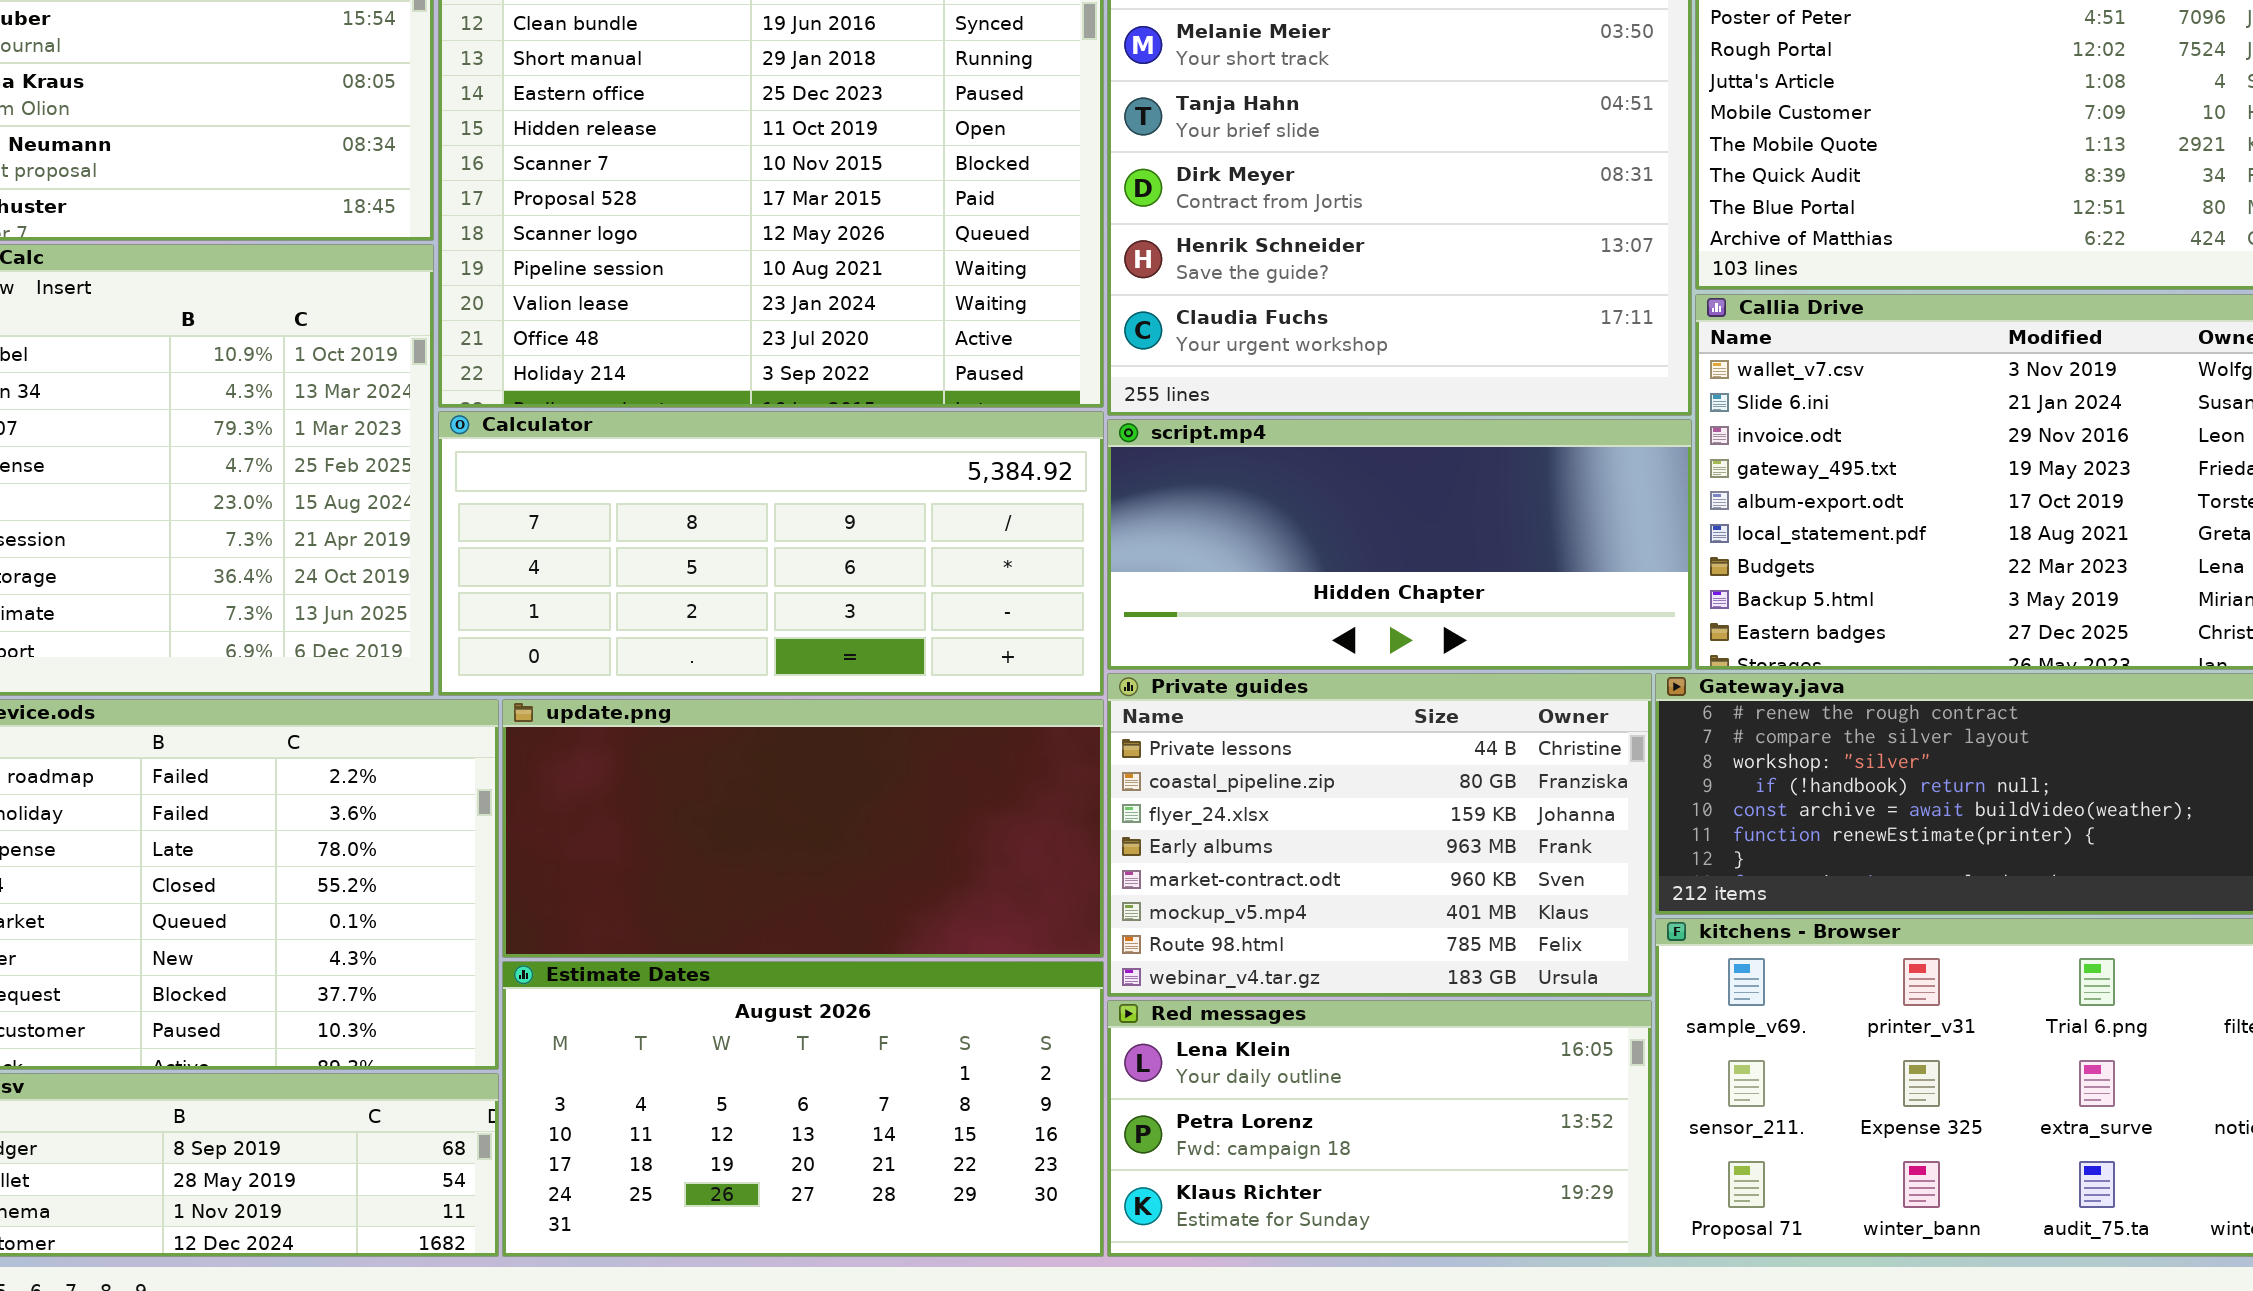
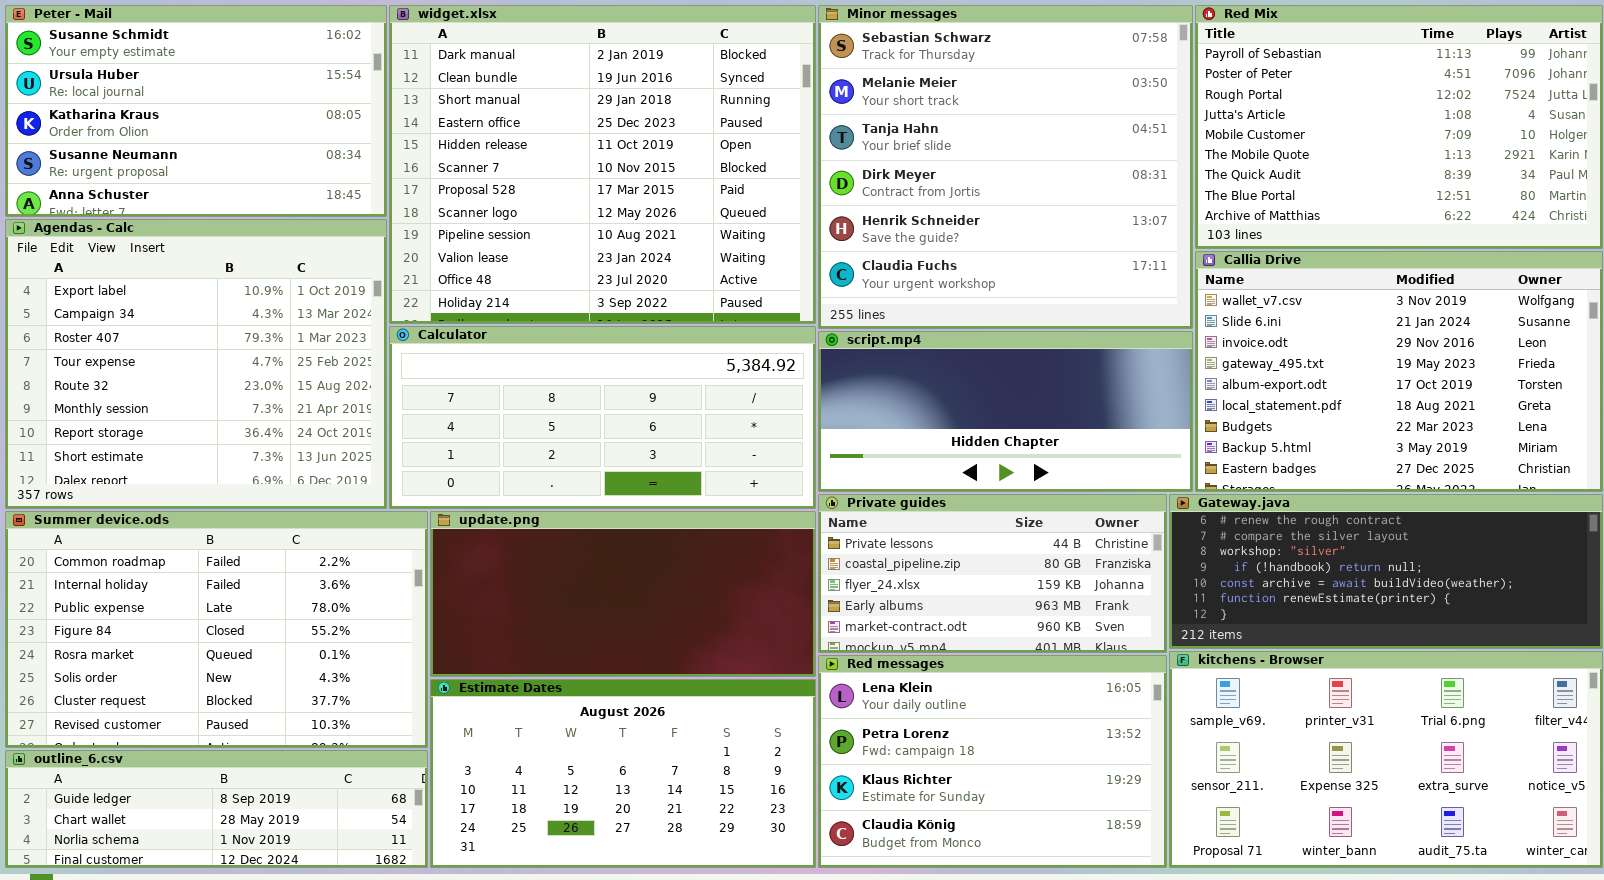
Private guides: [1107,673,1652,997] -> [818,494,1167,653], resized
Red messages: [1107,1000,1652,1257] -> [818,655,1167,868], resized

